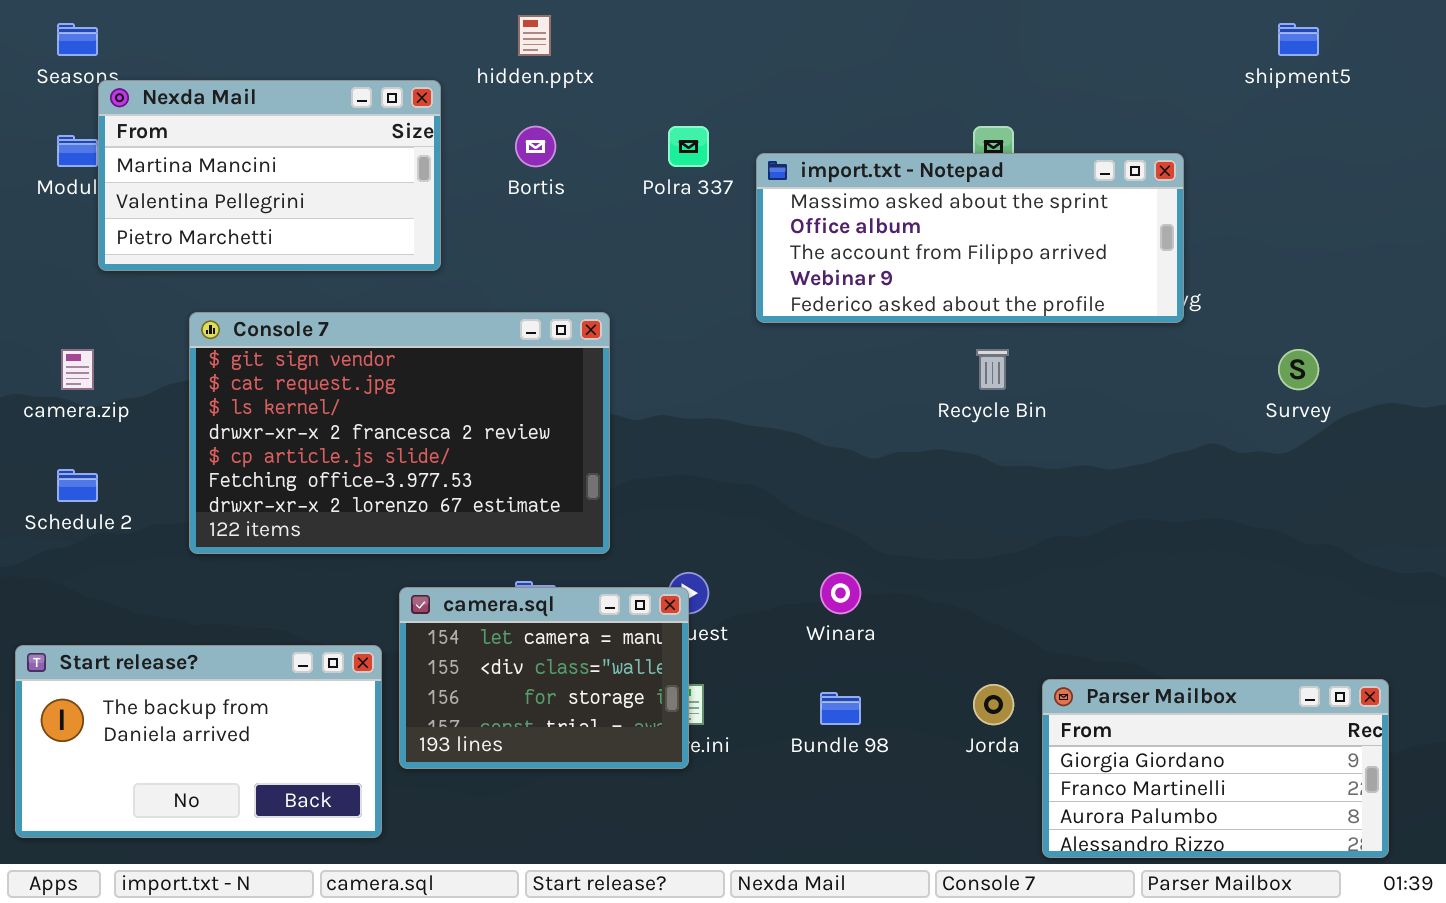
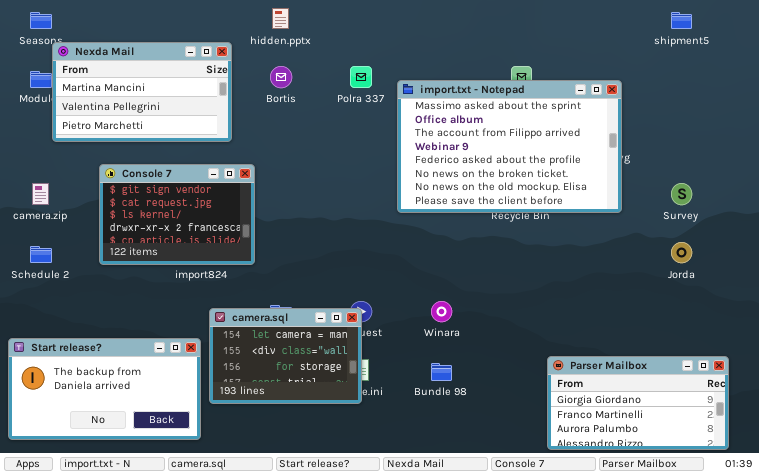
import.txt - Notepad: [756,153,1184,323] -> [397,80,622,213], resized
Console 7: [189,312,610,554] -> [99,164,255,265], resized
Jorda: [973,684,1014,725] -> [671,242,692,263], moved

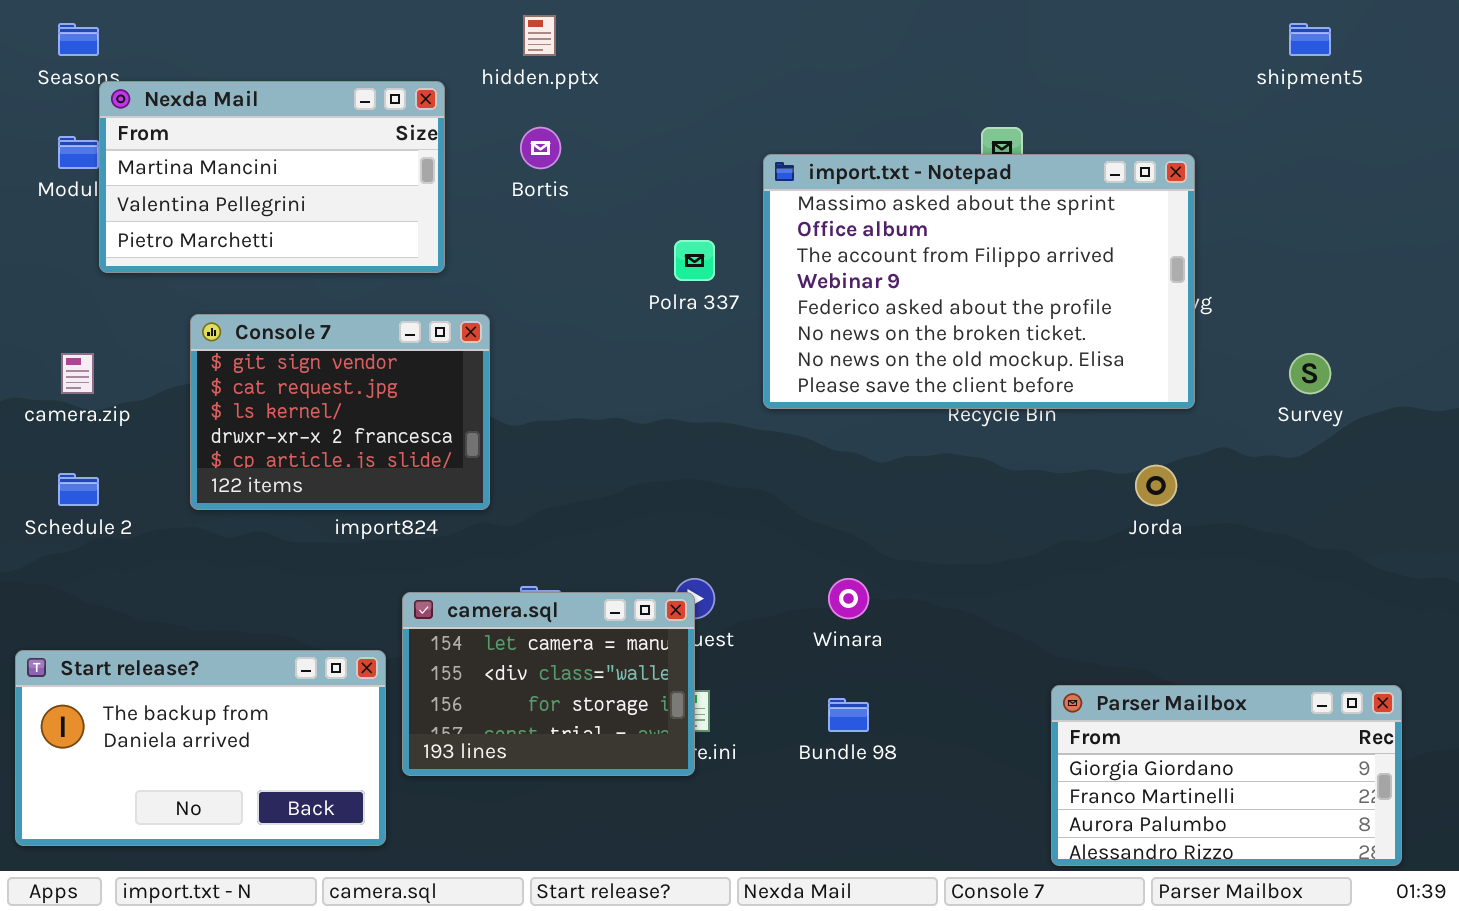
Polra 337: [350,66,372,88] -> [674,240,715,281], moved
Jorda: [671,242,692,263] -> [1135,465,1177,506], moved

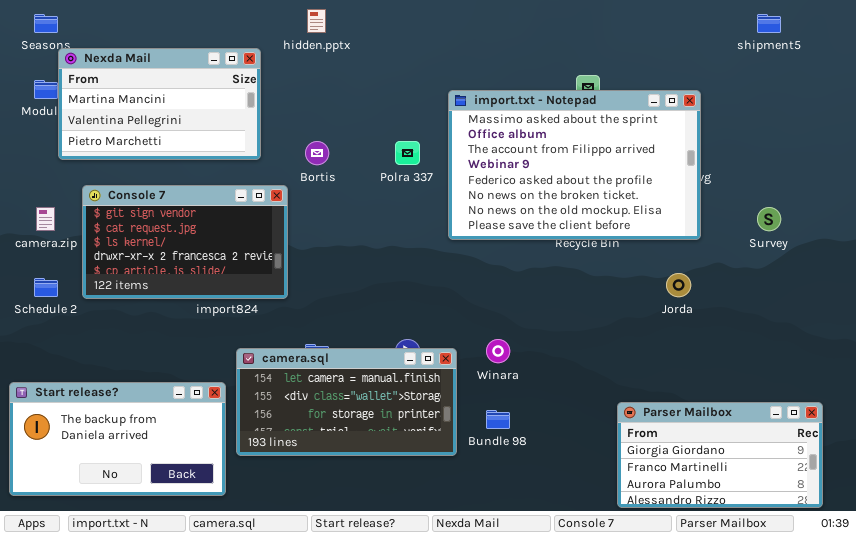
Bortis: [520,127,561,169] -> [305,141,329,165], moved
Console 7: [190,314,490,510] -> [82,185,288,299], resized
camera.sql: [402,592,695,776] -> [236,348,457,456], resized

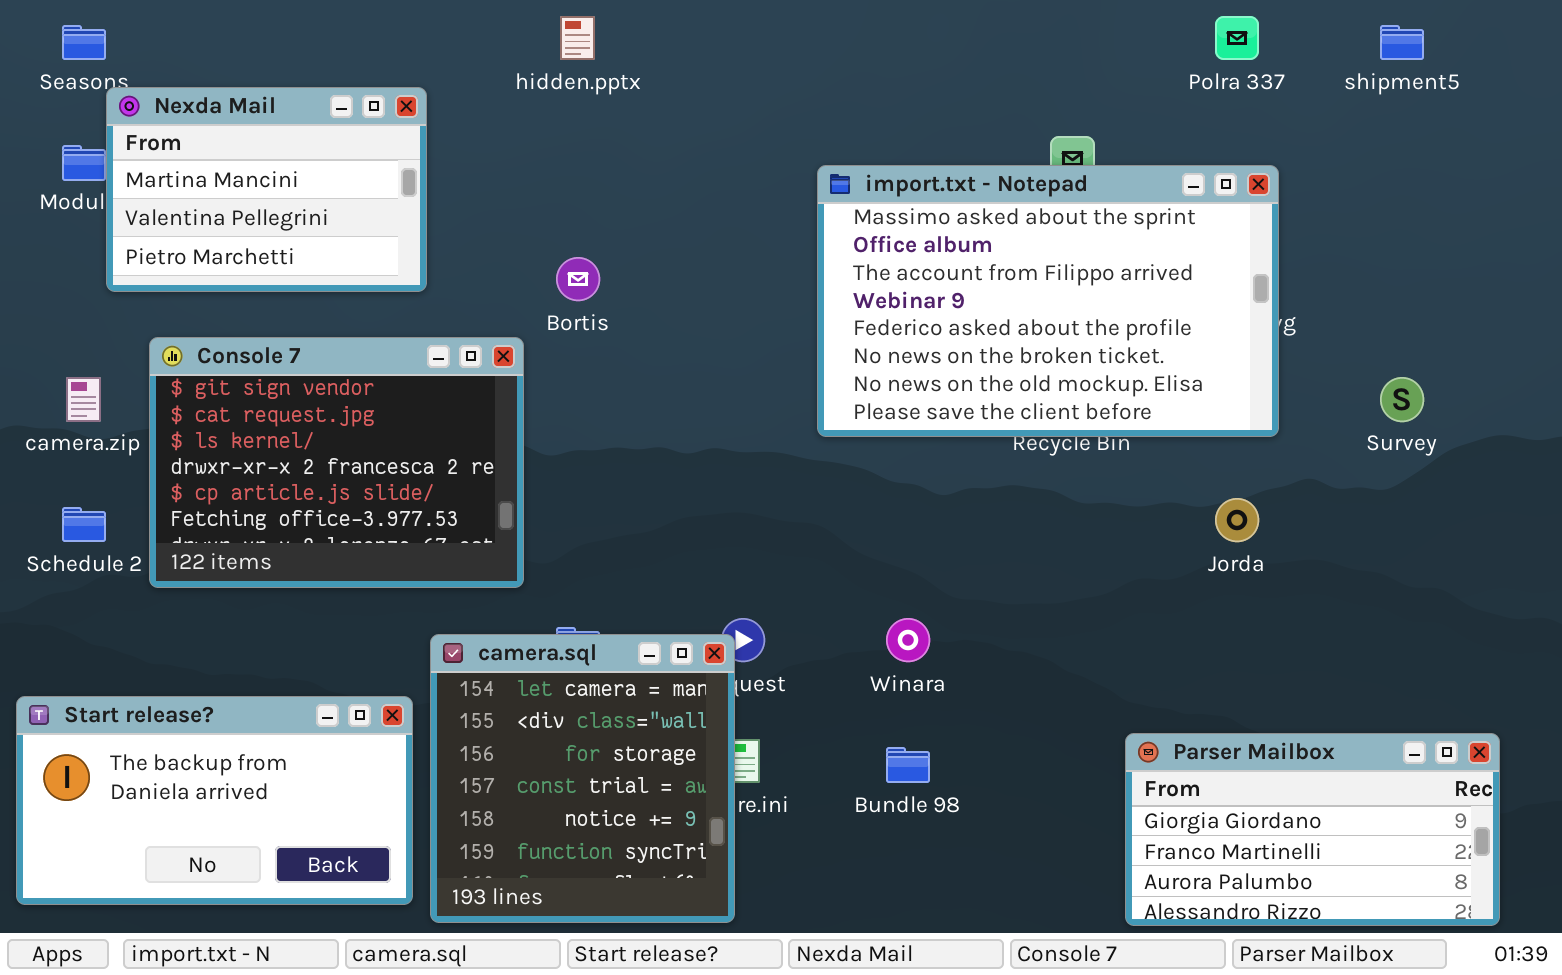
Nexda Mail: [58,48,261,160] -> [106,87,427,292], resized
Polra 337: [395,141,420,165] -> [1215,16,1259,60], moved
Console 7: [82,185,288,299] -> [149,337,524,588], resized
camera.sql: [236,348,457,456] -> [430,634,735,923], resized

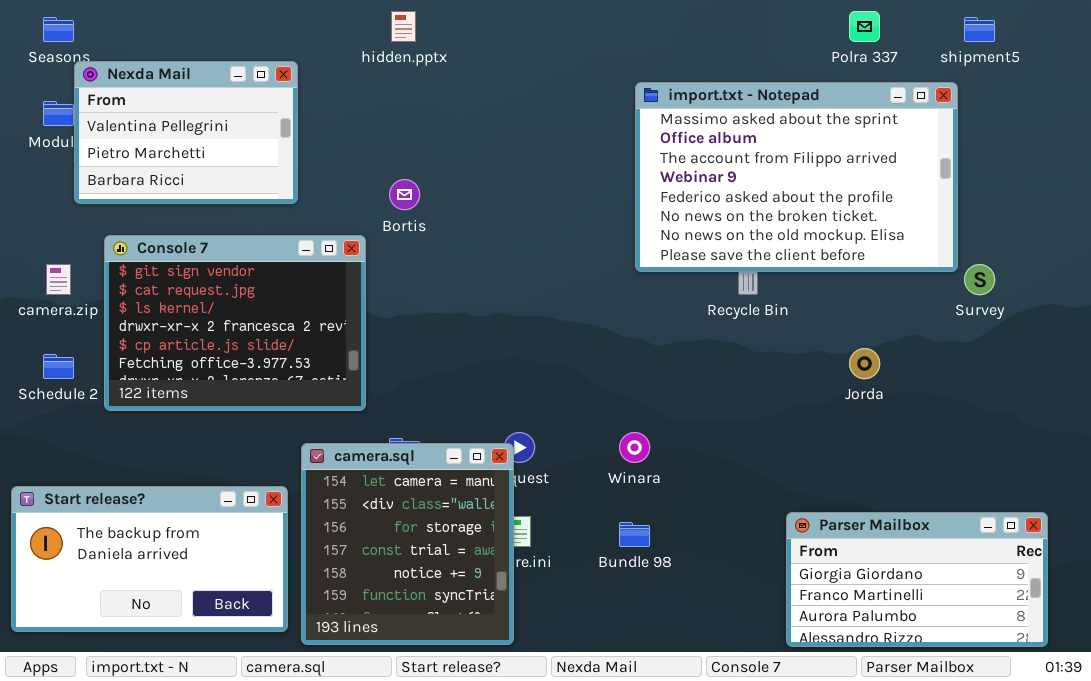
Nexda Mail: [106,87,427,292] -> [74,61,298,204], scrolled down 1 row
import.txt - Notepad: [817,165,1279,437] -> [635,82,958,272], moved

